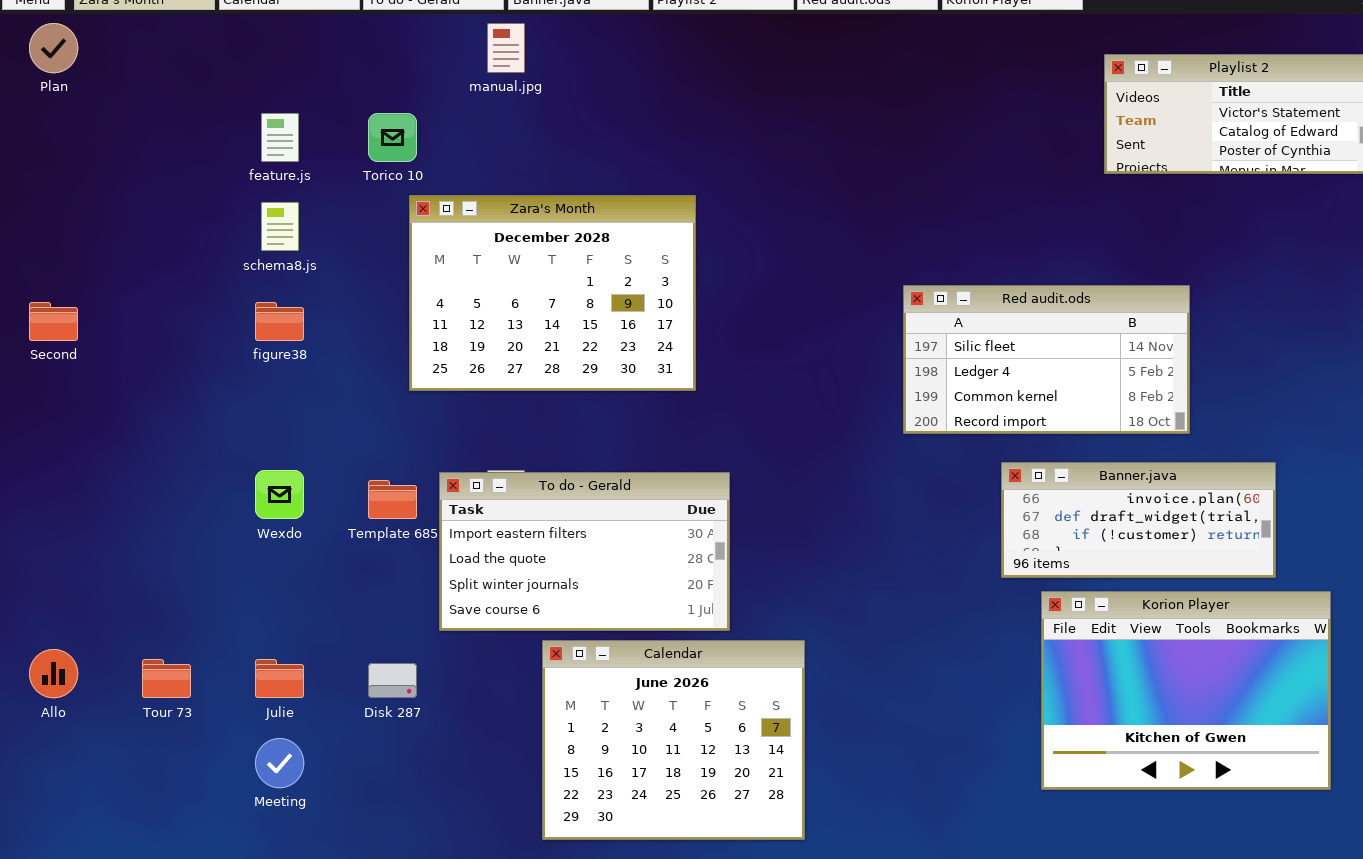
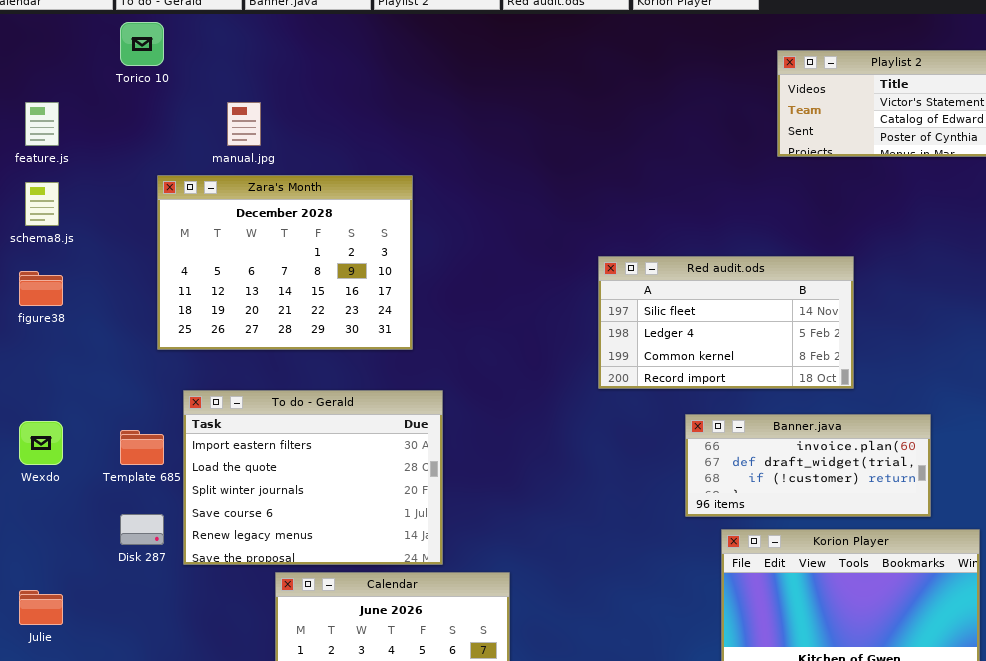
manual.jpg: [487,23,525,73] -> [227,102,261,146], moved
Torico 10: [368,113,417,162] -> [120,22,164,66], moved
To do - Gerald: [439,472,730,631] -> [183,390,443,565], resized
Disk 287: [368,663,417,698] -> [120,514,164,545], moved

